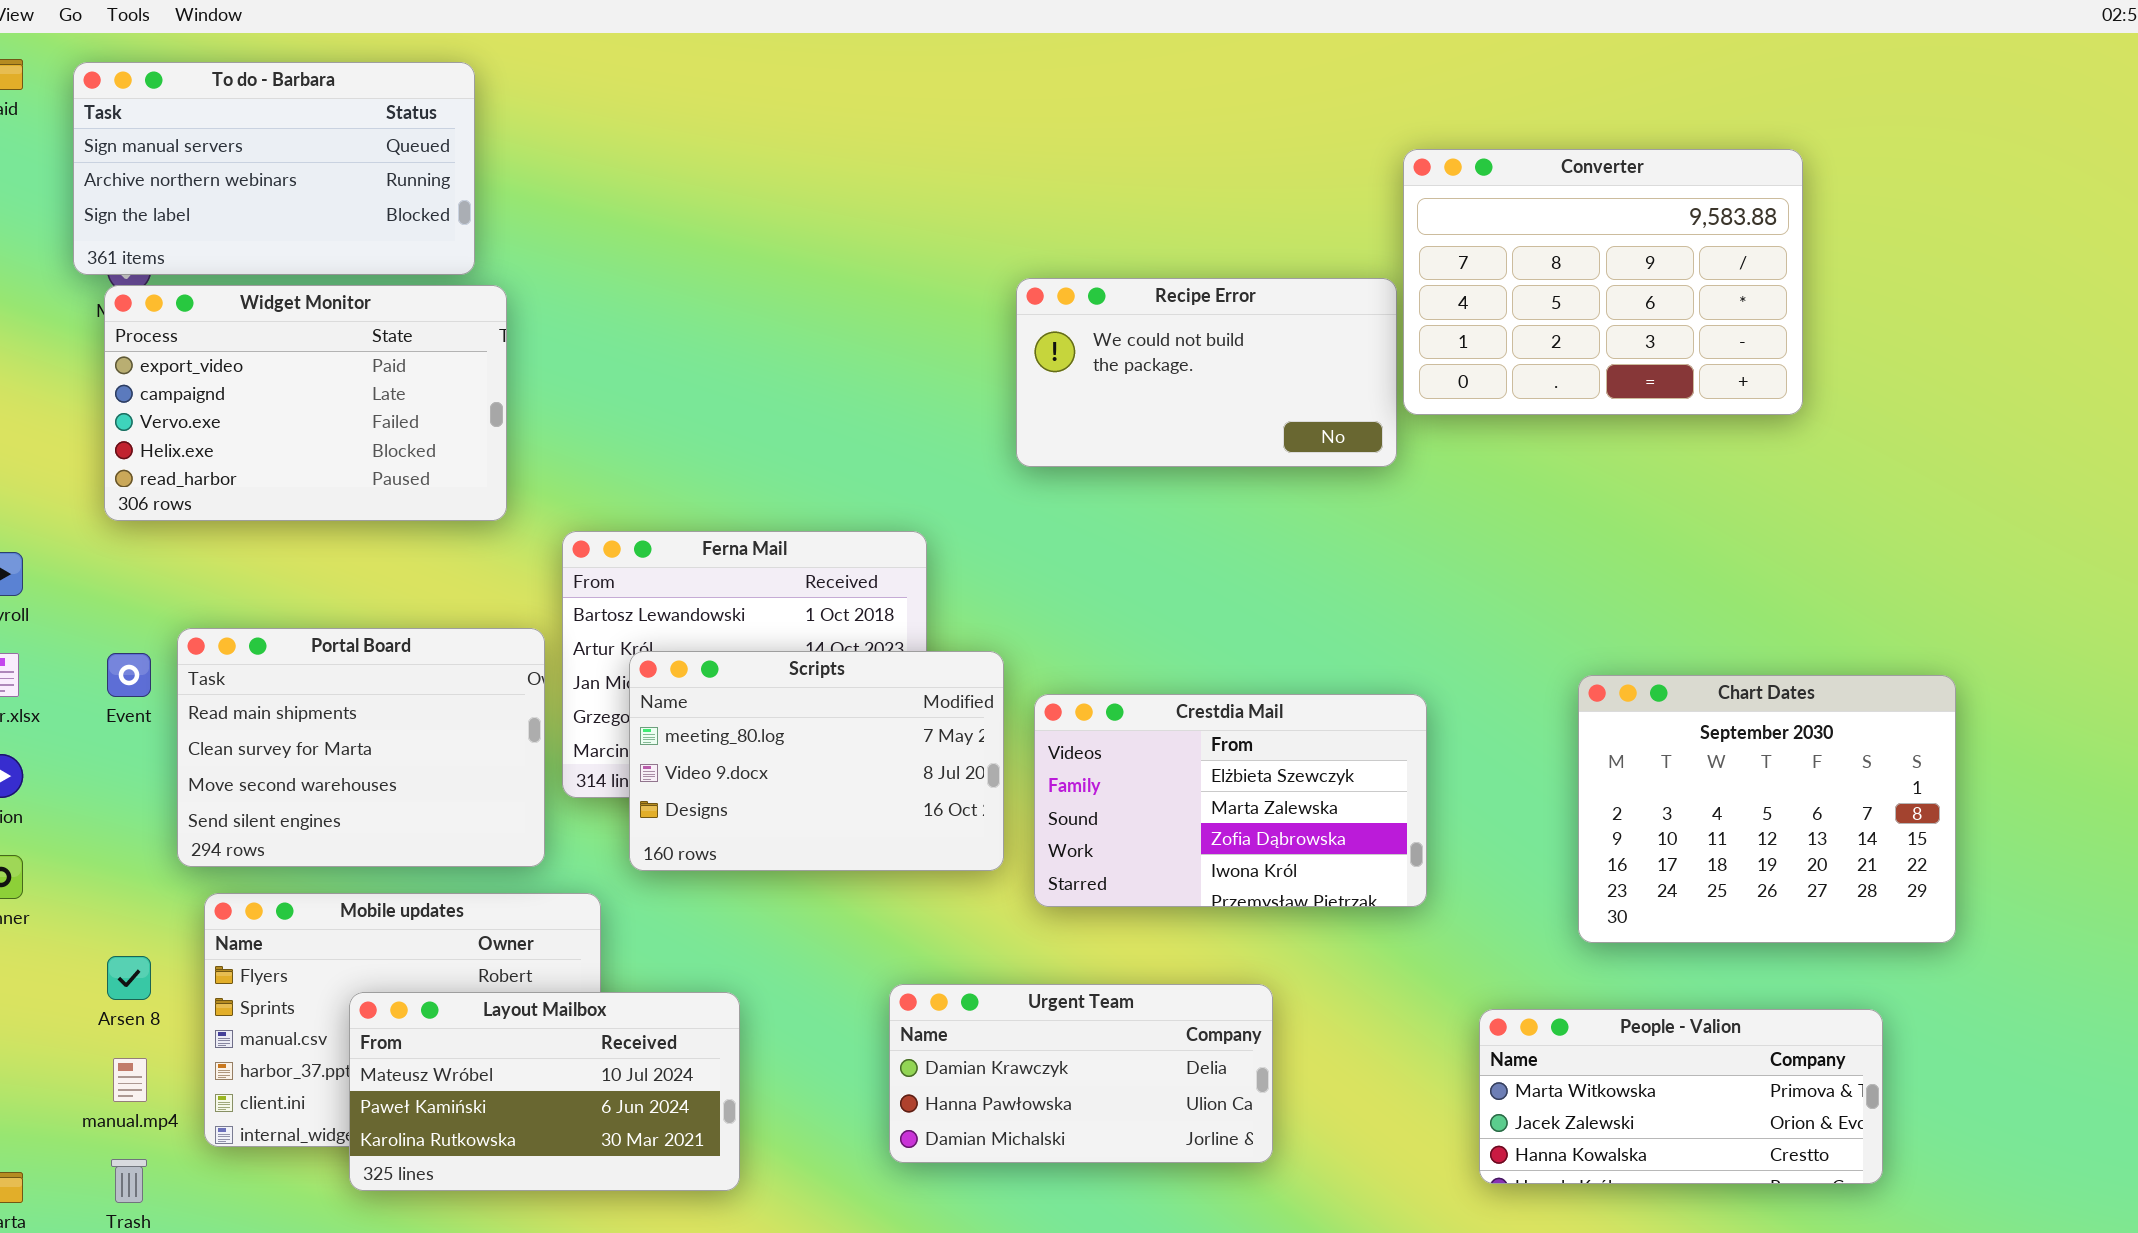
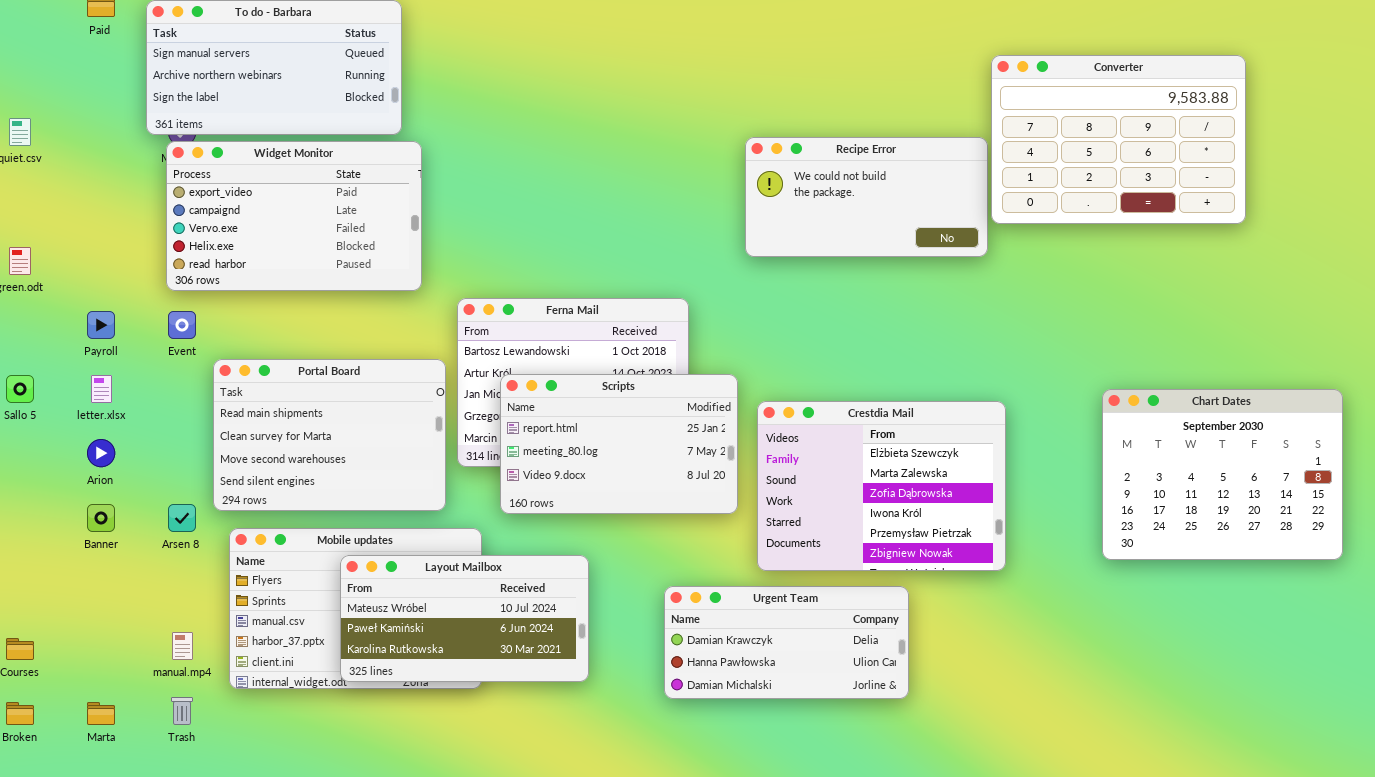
Scripts: [629,651,1004,871] -> [500,374,738,514], scrolled up 1 row
Event: [107,653,151,697] -> [168,311,196,339], moved
Crestdia Mail: [1034,694,1427,907] -> [757,401,1006,571], resized
Arsen 8: [107,956,151,1000] -> [168,504,196,532], moved
Layout Mailbox: [349,992,740,1191] -> [340,555,589,682], moved
People - Valion: [1479,1009,1883,1184] -> none, closed

